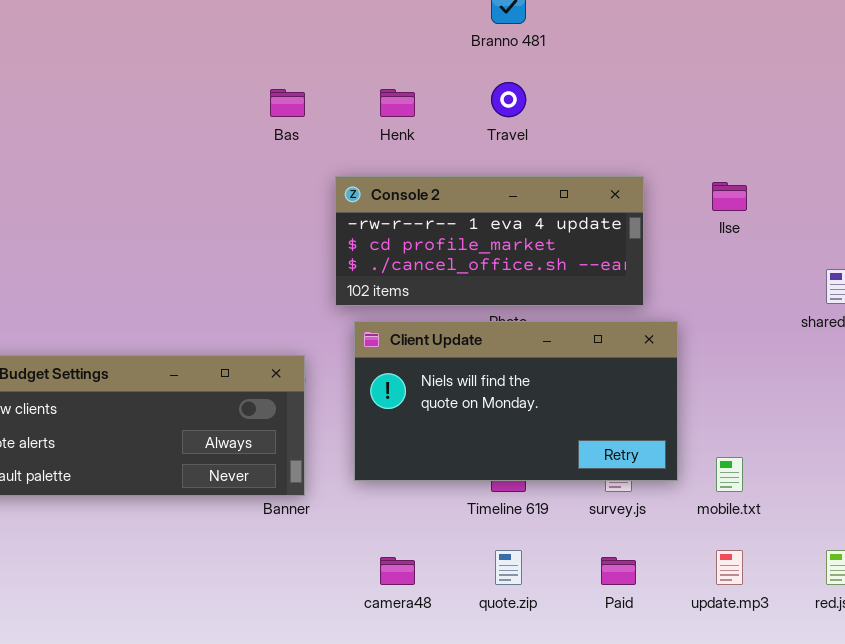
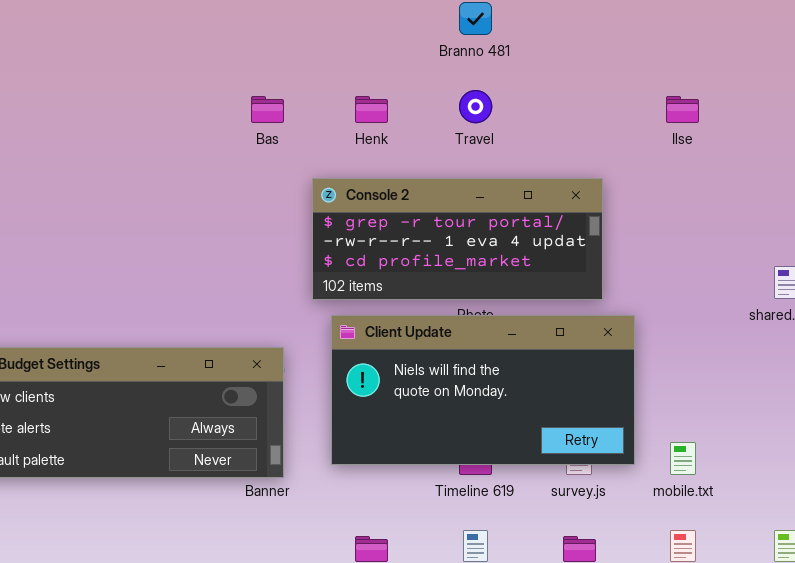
Console 2: [335,176,644,306] -> [312,178,603,300], scrolled up 1 row
Ilse: [712,182,747,211] -> [666,96,699,123], moved

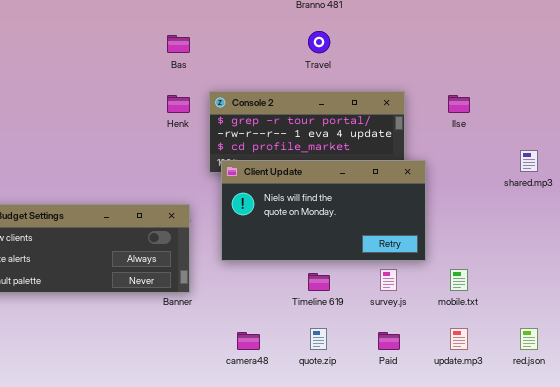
Henk: [355,96,388,123] -> [167,95,190,113], moved
Ilse: [666,96,699,123] -> [448,95,470,113], moved
Client Update: [331,315,635,465] -> [221,160,426,261], moved

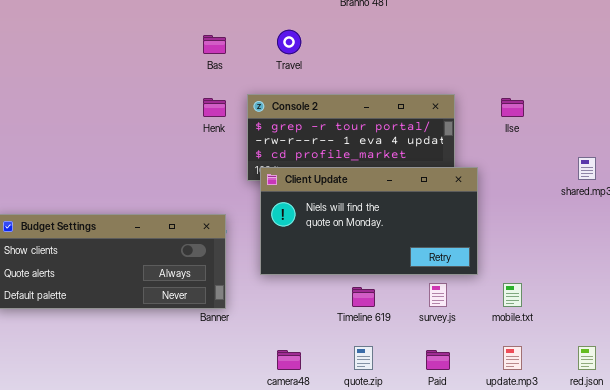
Travel: [308,31,330,53] -> [277,30,301,54], moved

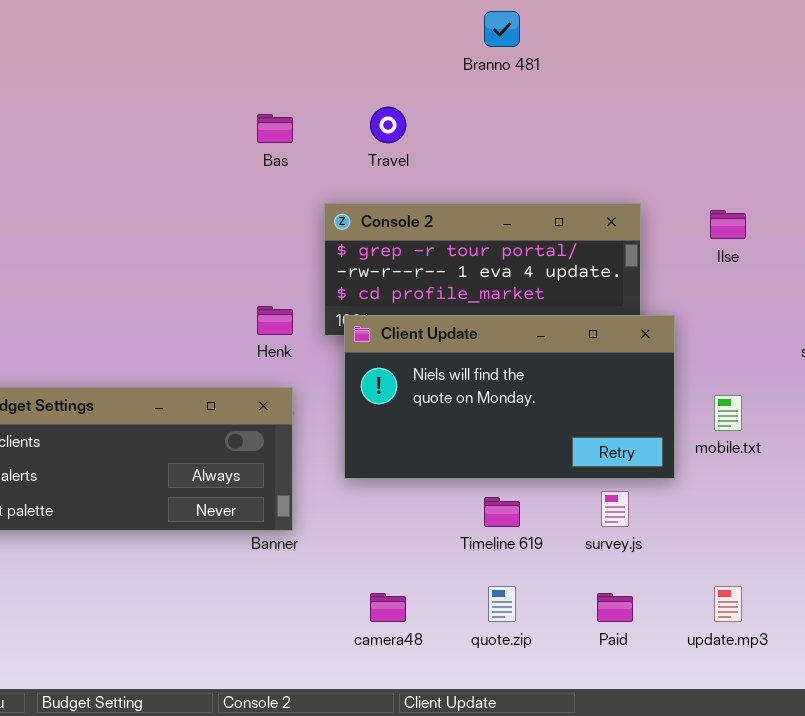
Henk: [203,98,226,117] -> [257,306,293,335], moved
mobile.txt: [503,283,522,307] -> [714,395,742,431], moved

